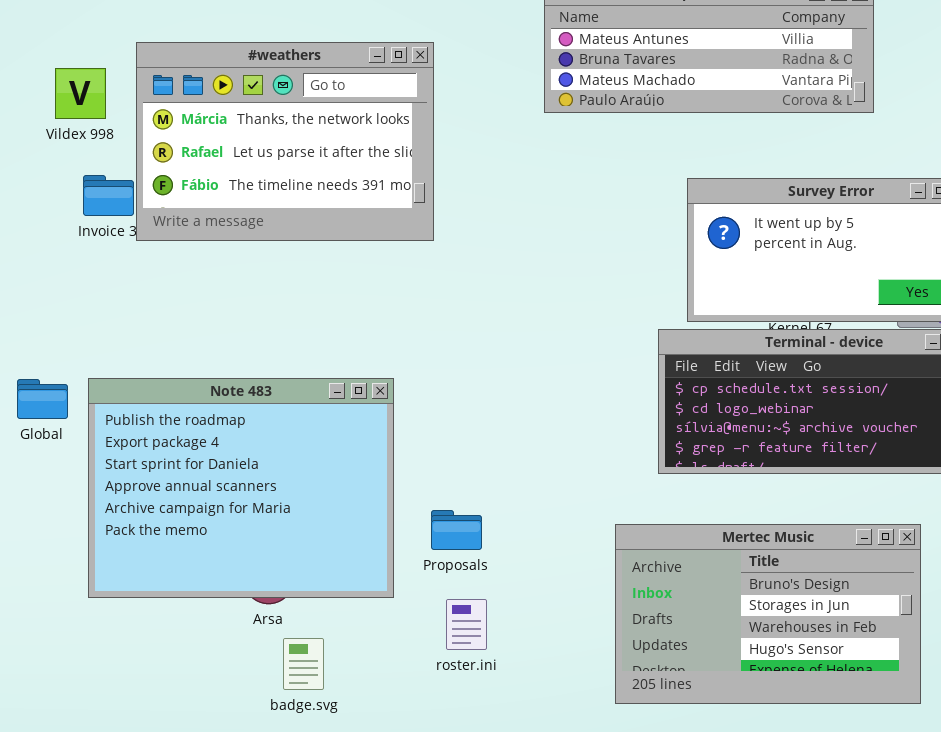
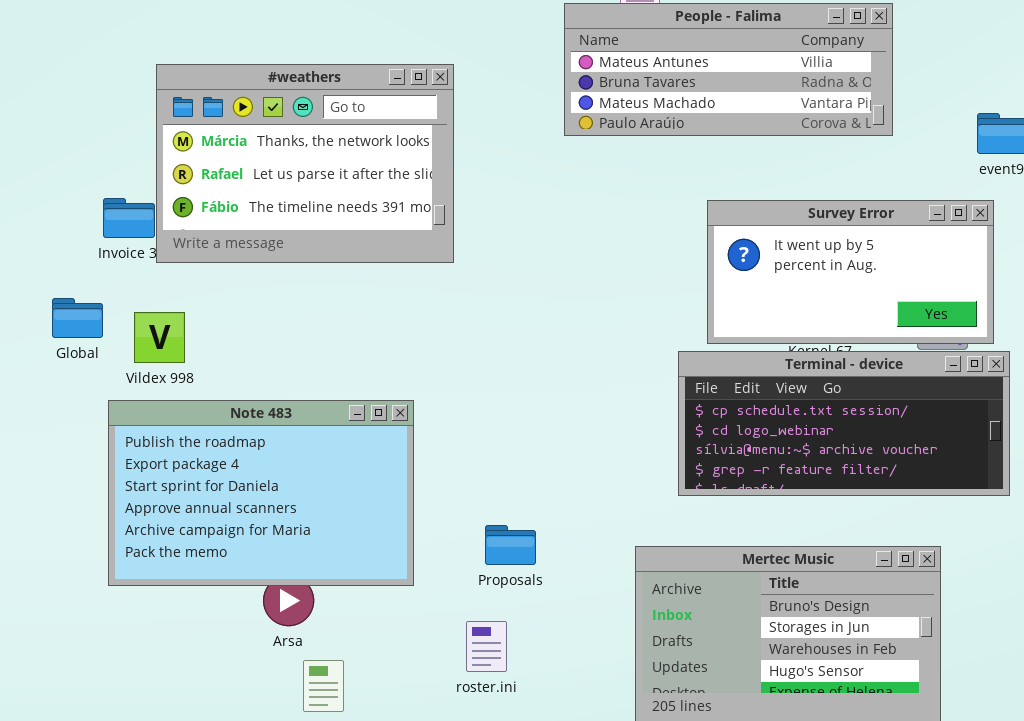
Vildex 998: [55,68,106,119] -> [134,312,185,363], moved
Note 483: [88,378,394,598] -> [108,400,414,586], resized
Global: [17,379,68,419] -> [52,298,103,338], moved
Proposals: [431,510,482,550] -> [485,525,536,565], moved

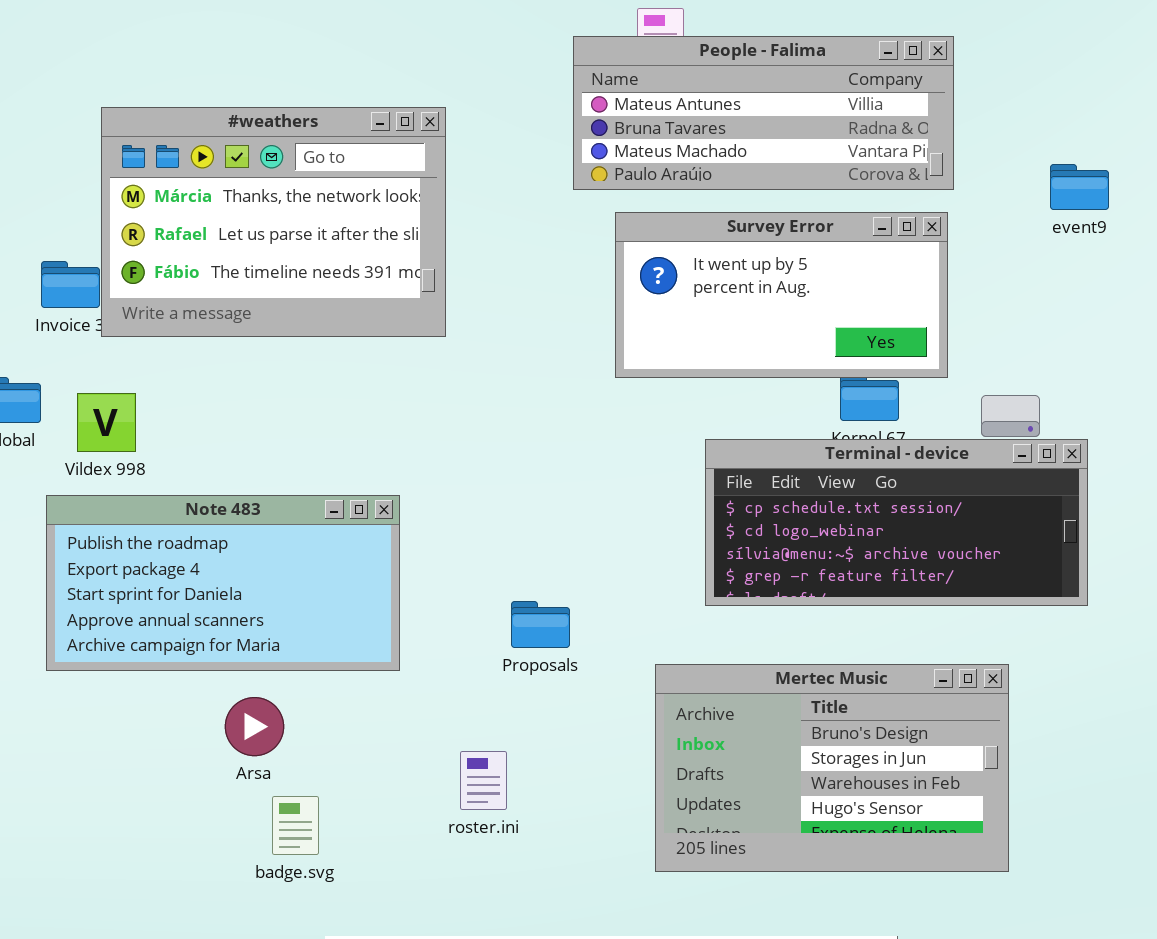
Survey Error: [707,200,994,344] -> [615,212,948,378], moved
Note 483: [108,400,414,586] -> [46,495,400,671], resized
Proposals: [485,525,536,565] -> [511,601,570,648], moved

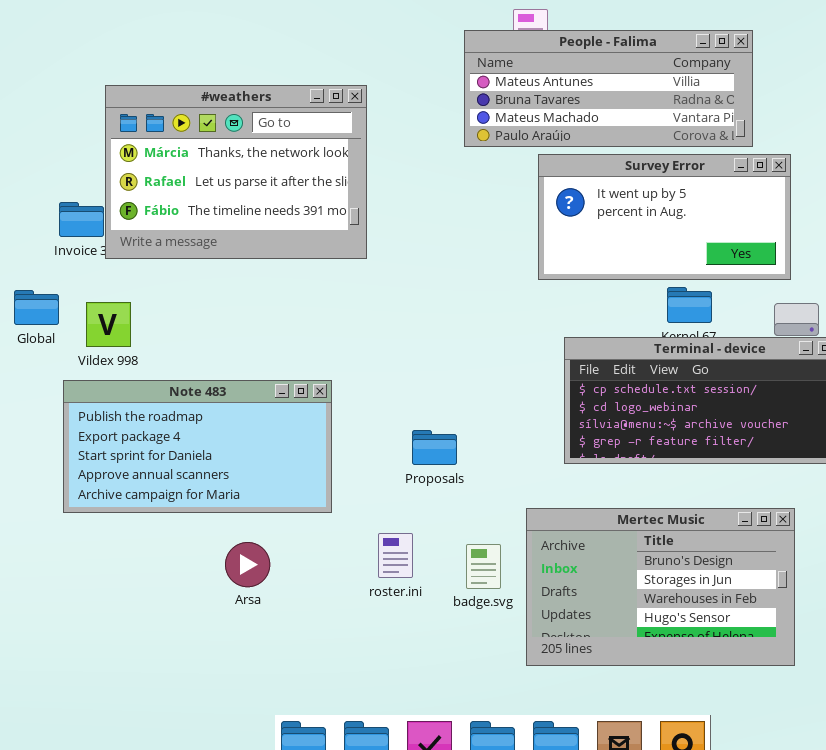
Survey Error: [615,212,948,378] -> [538,154,791,280], moved
Proposals: [511,601,570,648] -> [412,430,457,465], moved
Arsa: [225,697,284,756] -> [225,542,270,587], moved
roster.ini: [460,751,507,810] -> [378,533,413,578], moved
badge.svg: [272,796,319,855] -> [466,544,501,589], moved

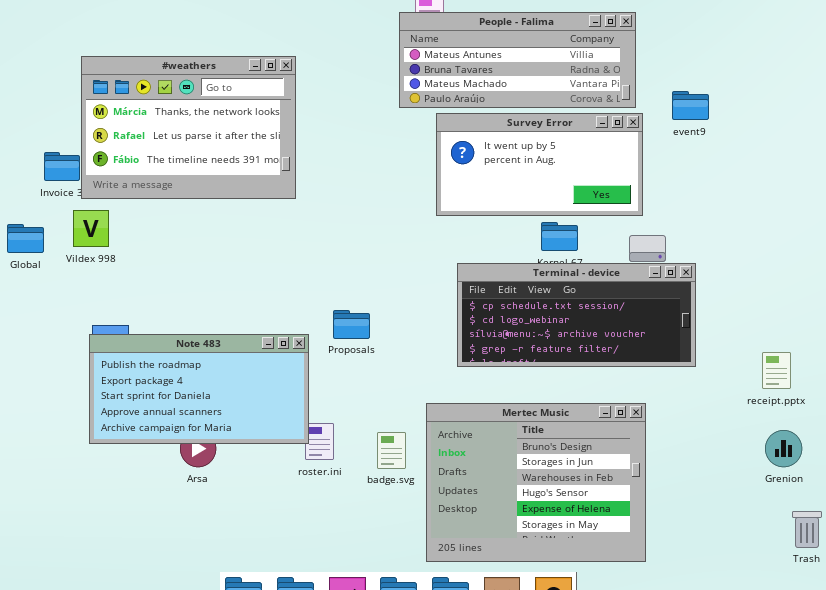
People - Falima: [464,30,753,147] -> [399,12,636,108], moved
Vildex 998: [86,302,131,347] -> [73,210,109,247], moved
Note 483: [63,380,332,513] -> [89,334,309,444], moved
Proposals: [412,430,457,465] -> [333,310,370,339], moved
Mertec Music: [526,508,795,666] -> [426,403,646,562], resized

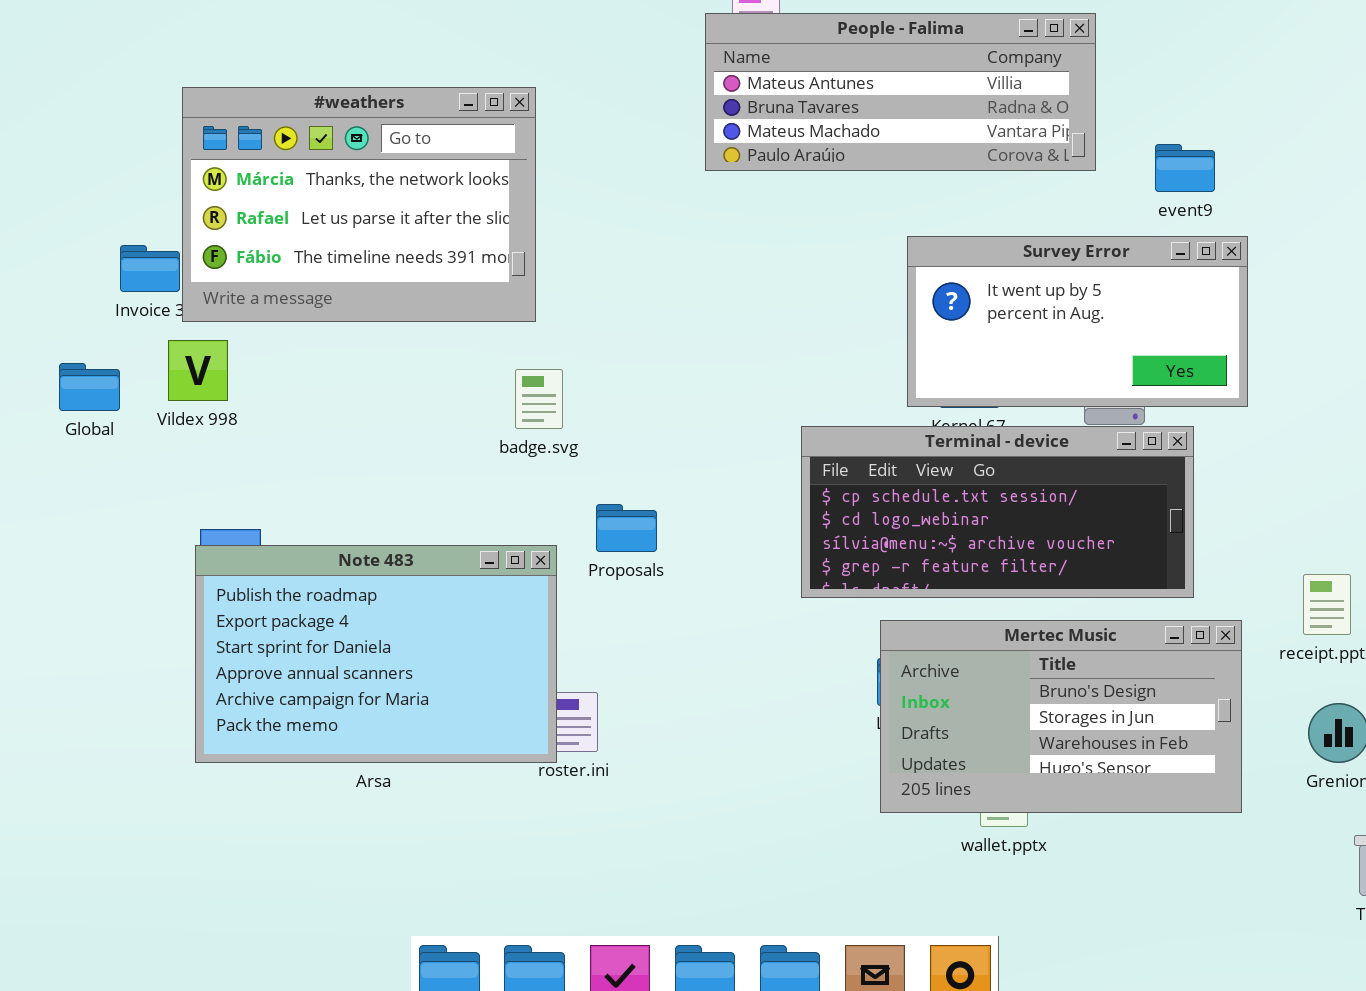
Survey Error: [436,113,643,216] -> [907,236,1248,407], moved
Note 483: [89,334,309,444] -> [195,545,557,763], resized
Mertec Music: [426,403,646,562] -> [880,620,1242,813], moved, resized
badge.svg: [377,432,406,469] -> [515,369,563,429], moved

